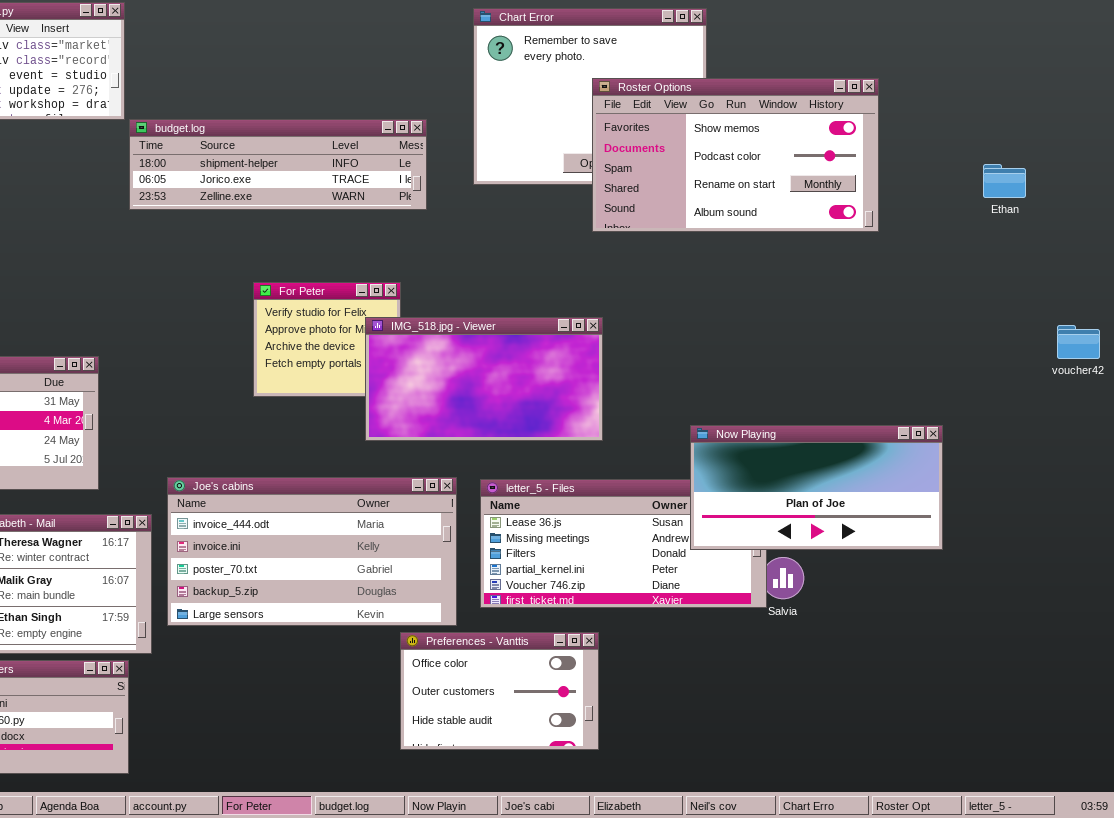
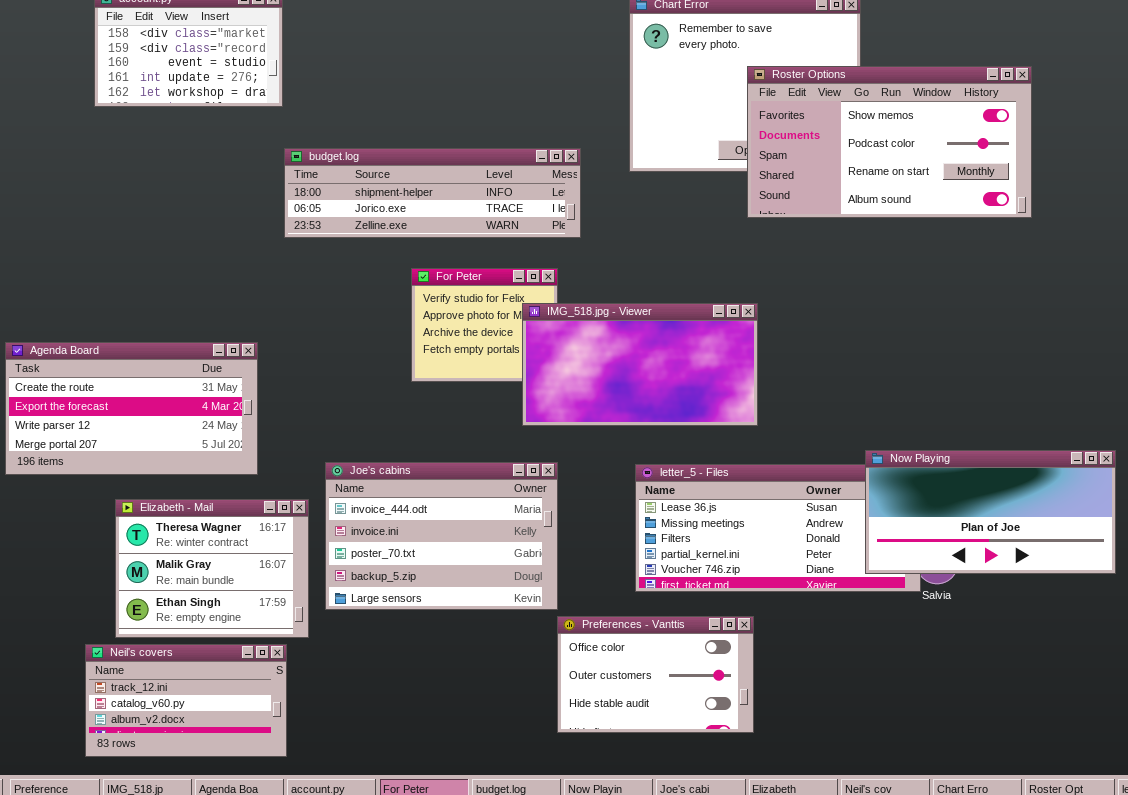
budget.log: [129,119,427,210] -> [284,148,581,238], moved
Now Playing: [690,425,943,550] -> [865,450,1116,574], moved
Joe's cabins: [167,477,457,626] -> [325,462,558,610], resized

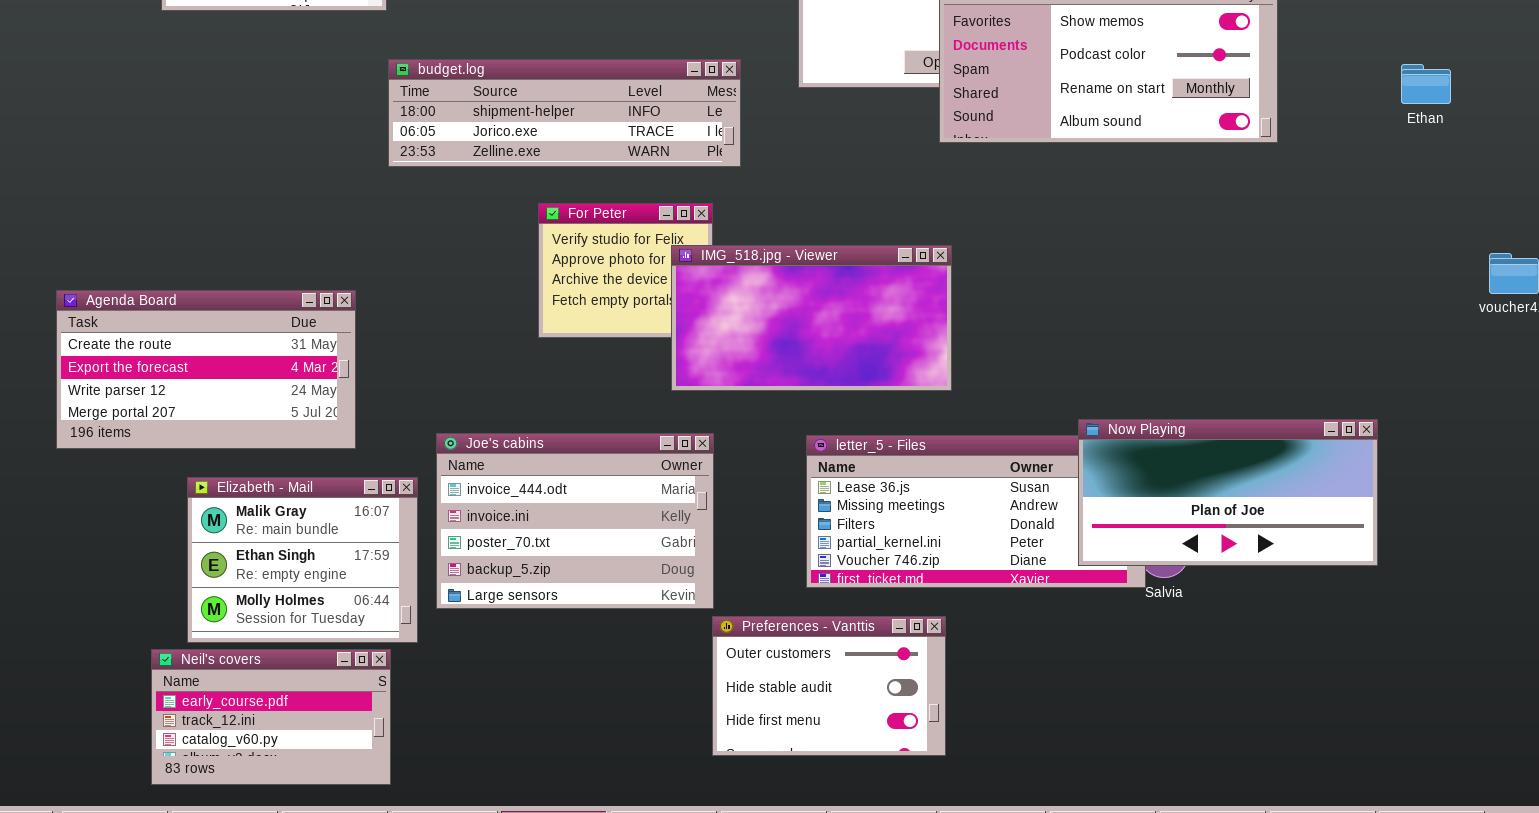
Elizabeth - Mail: [115,499,309,638] -> [187,477,418,643], scrolled down 1 row
Preferences - Vanttis: [557,616,754,733] -> [712,616,946,756], scrolled down 1 row
Neil's covers: [85,644,287,757] -> [151,649,391,785], scrolled up 1 row

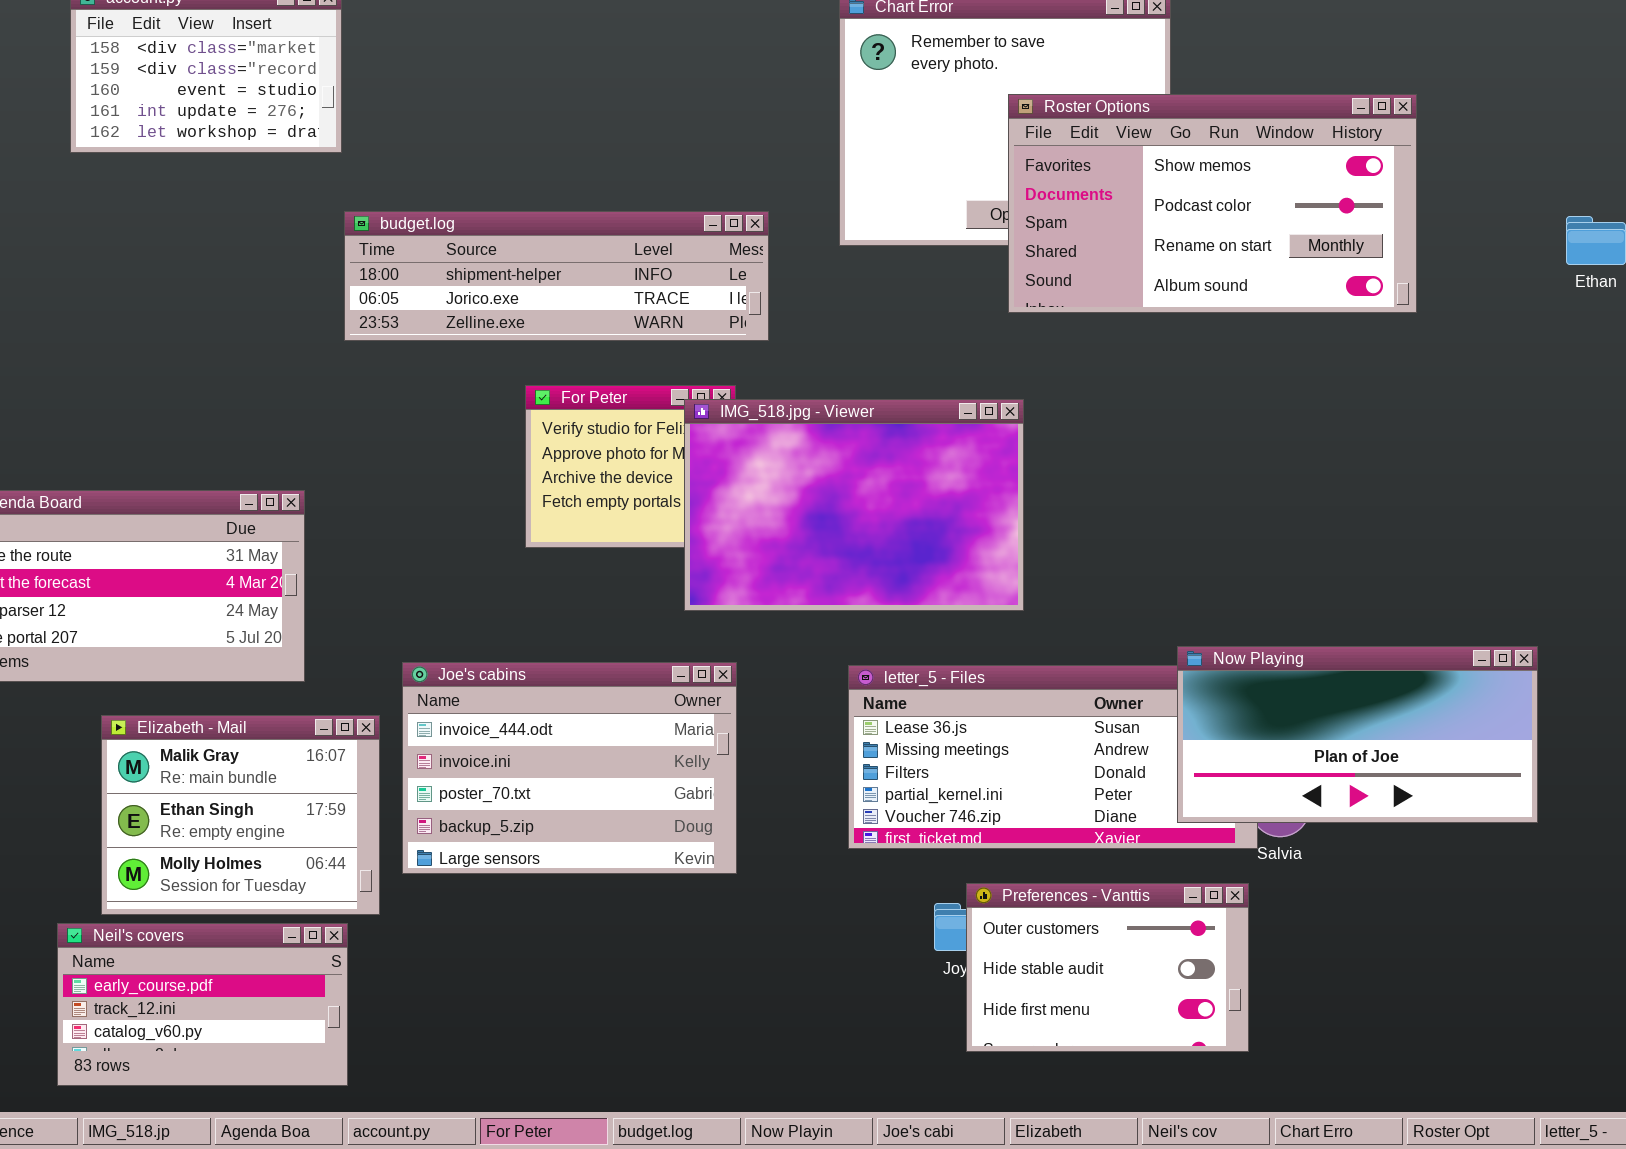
IMG_518.jpg - Viewer: [671,245,952,391] -> [684,399,1024,611], resized
Preferences - Vanttis: [712,616,946,756] -> [966,883,1249,1052], moved

